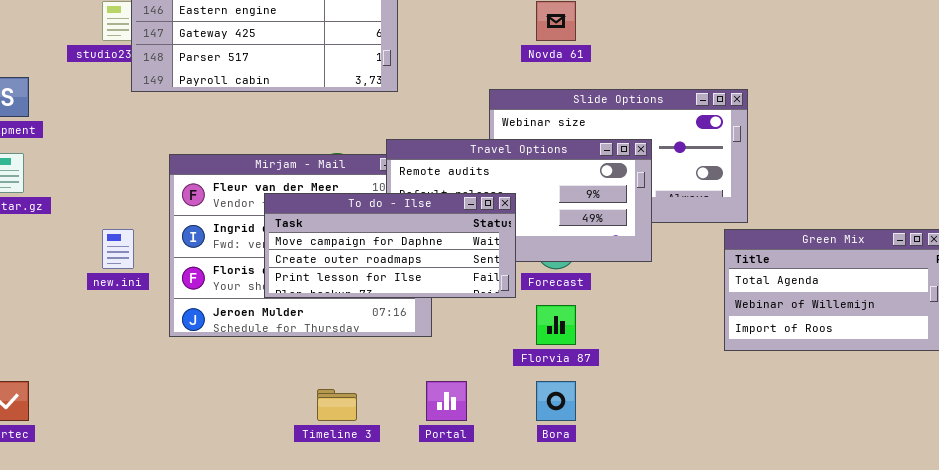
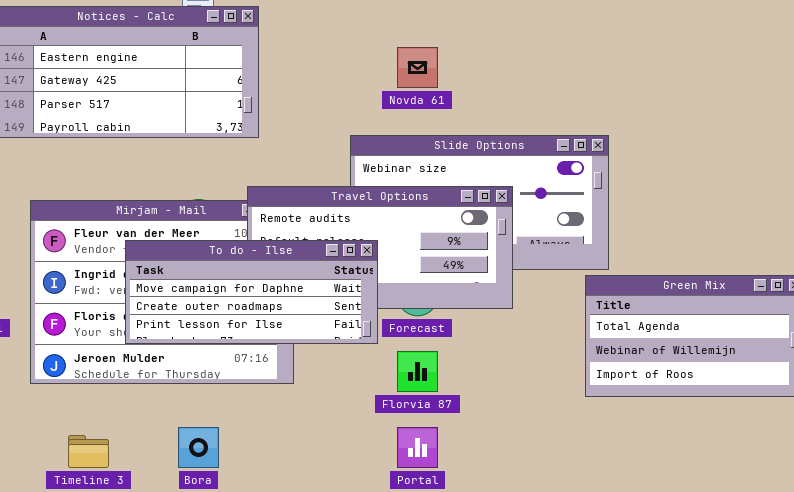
Portal: [426,381,467,421] -> [397,427,438,468], moved
Bora: [536,381,576,421] -> [178,427,219,468], moved
Timeline 3: [317,389,357,421] -> [68,435,109,468], moved

